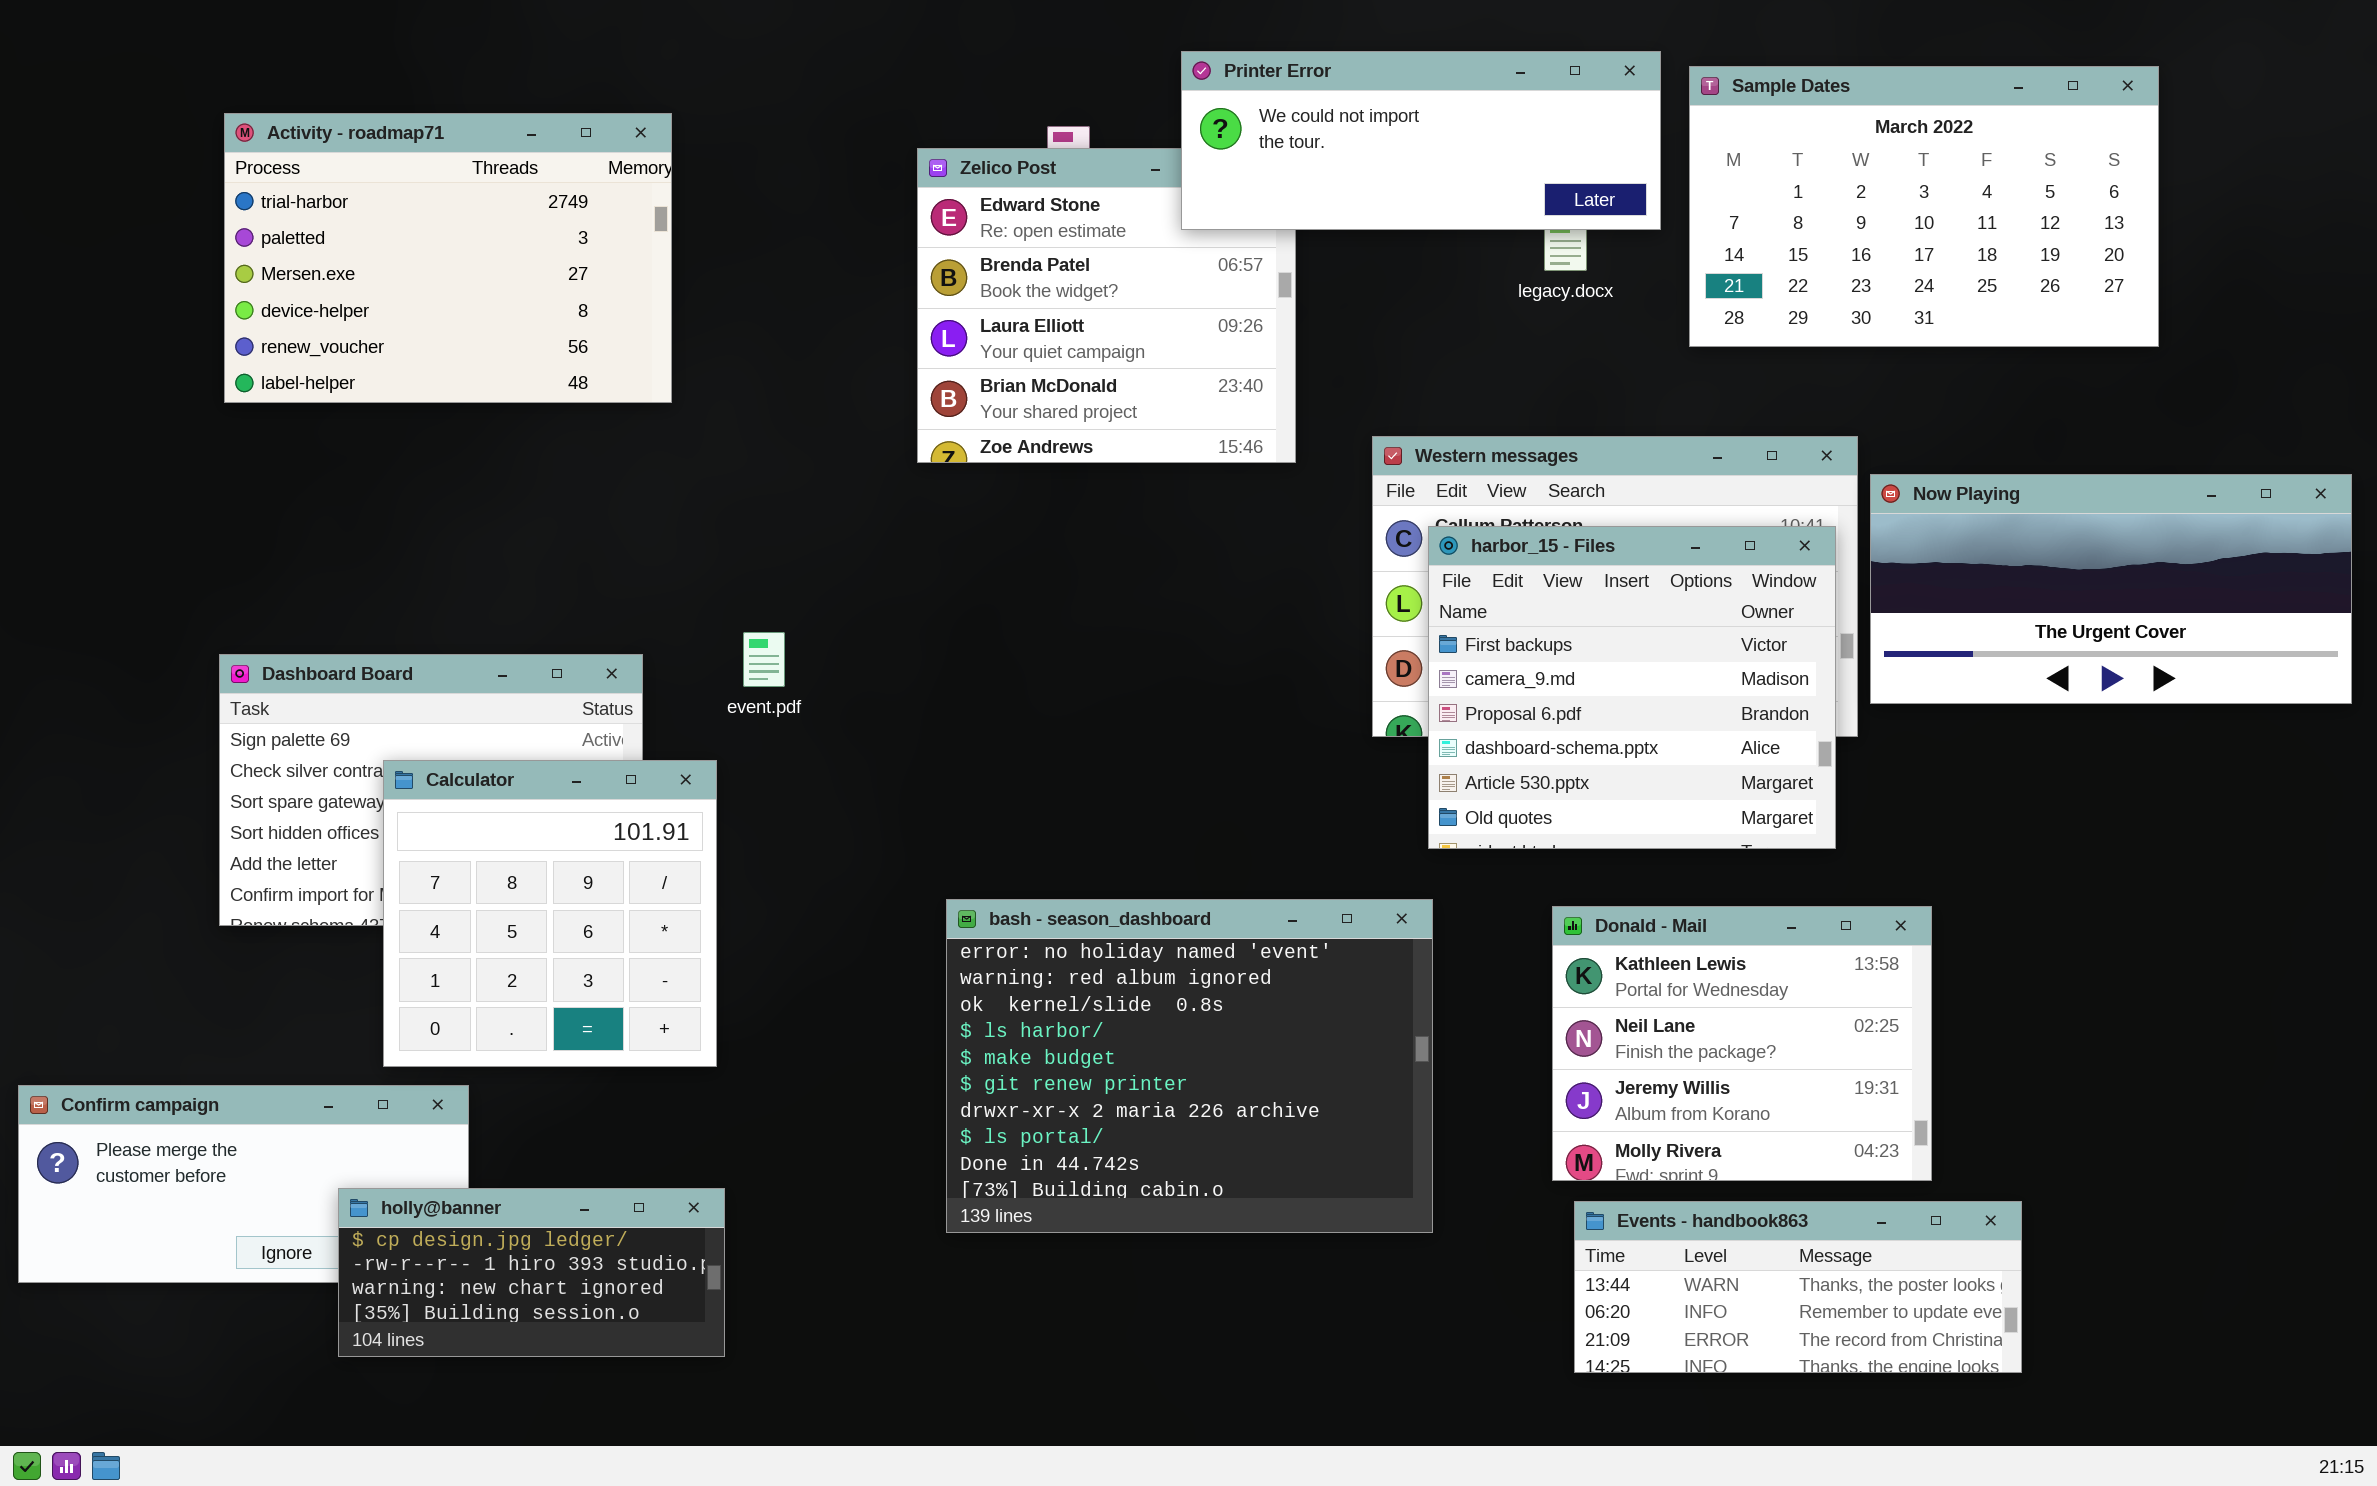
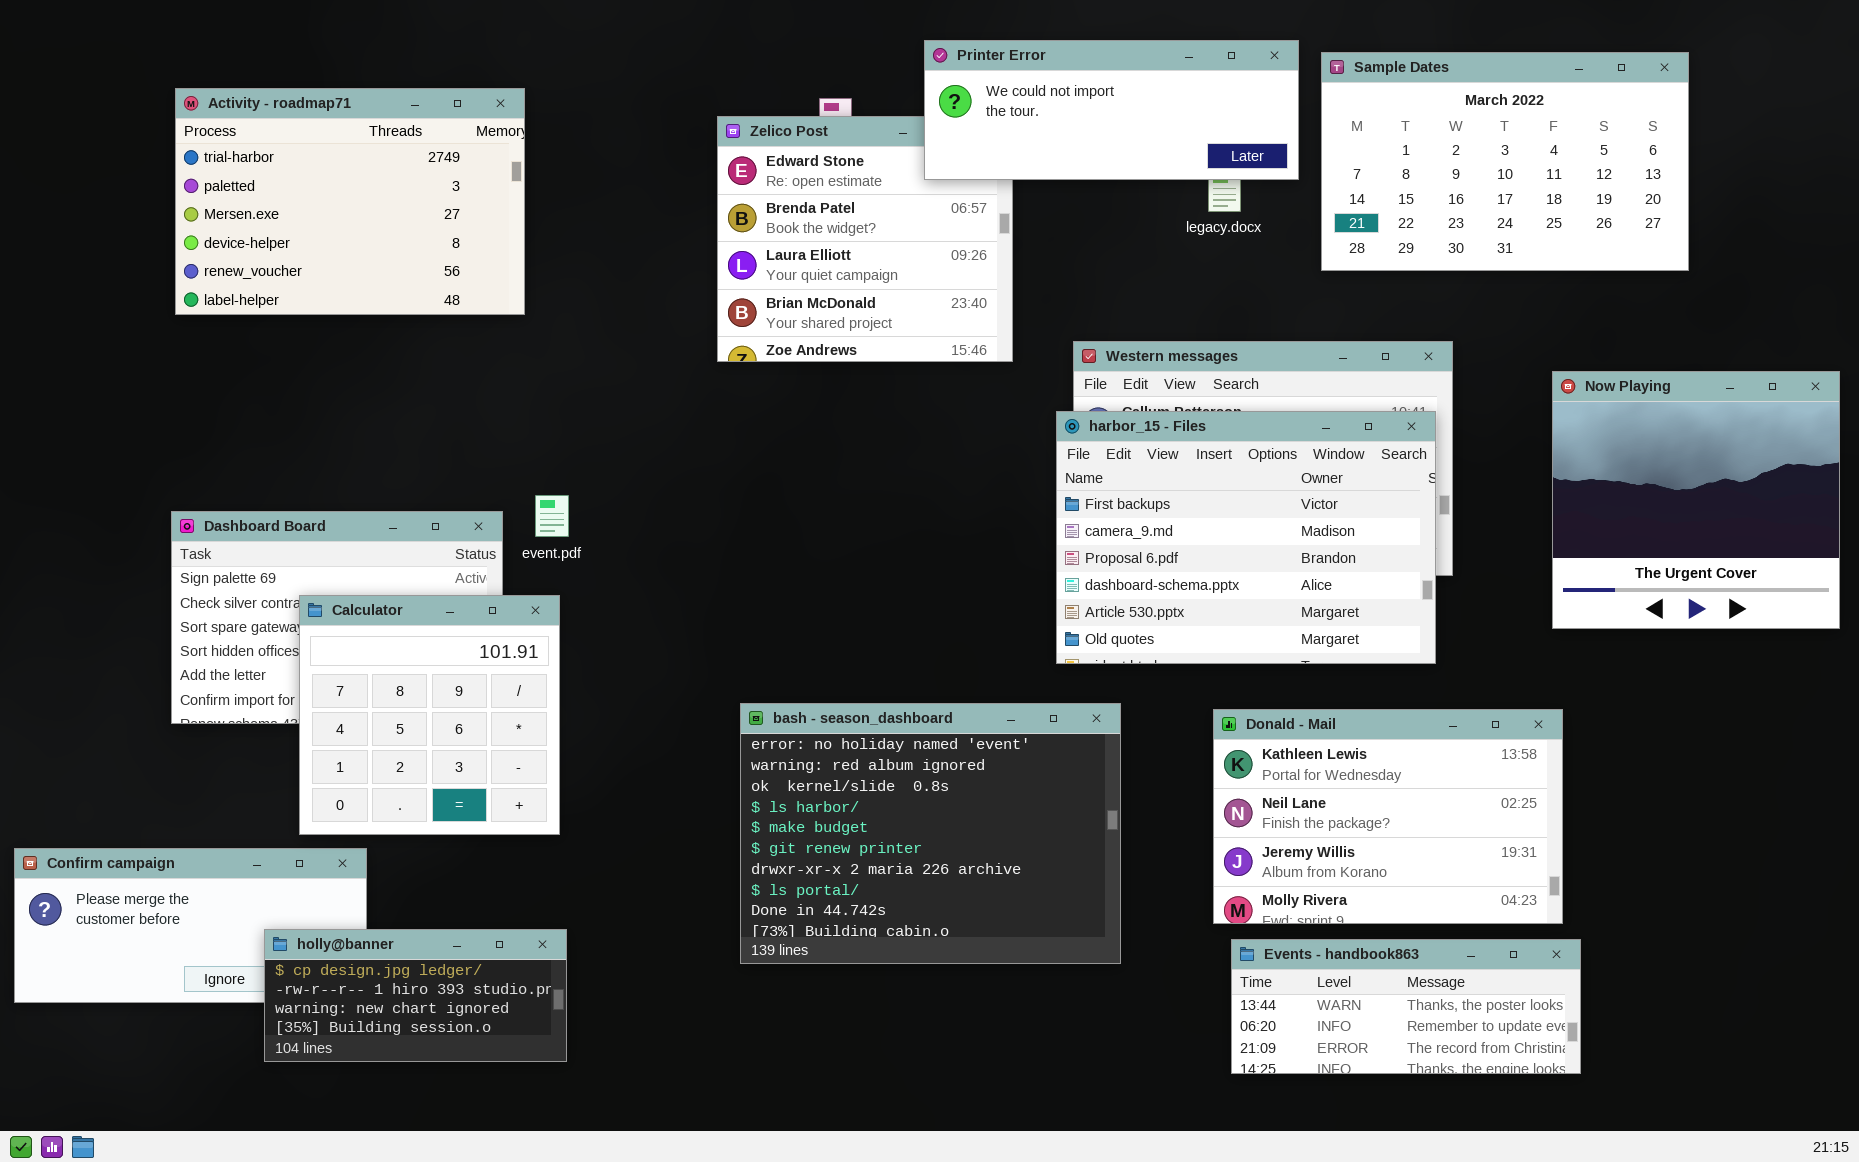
Now Playing: [1870,474,2352,704] -> [1552,371,1840,629], resized
harbor_15 - Files: [1428,526,1836,849] -> [1056,411,1436,664], resized
event.pdf: [743,632,785,687] -> [535,495,569,537], moved
Donald - Mail: [1552,906,1932,1181] -> [1213,709,1563,924], resized

